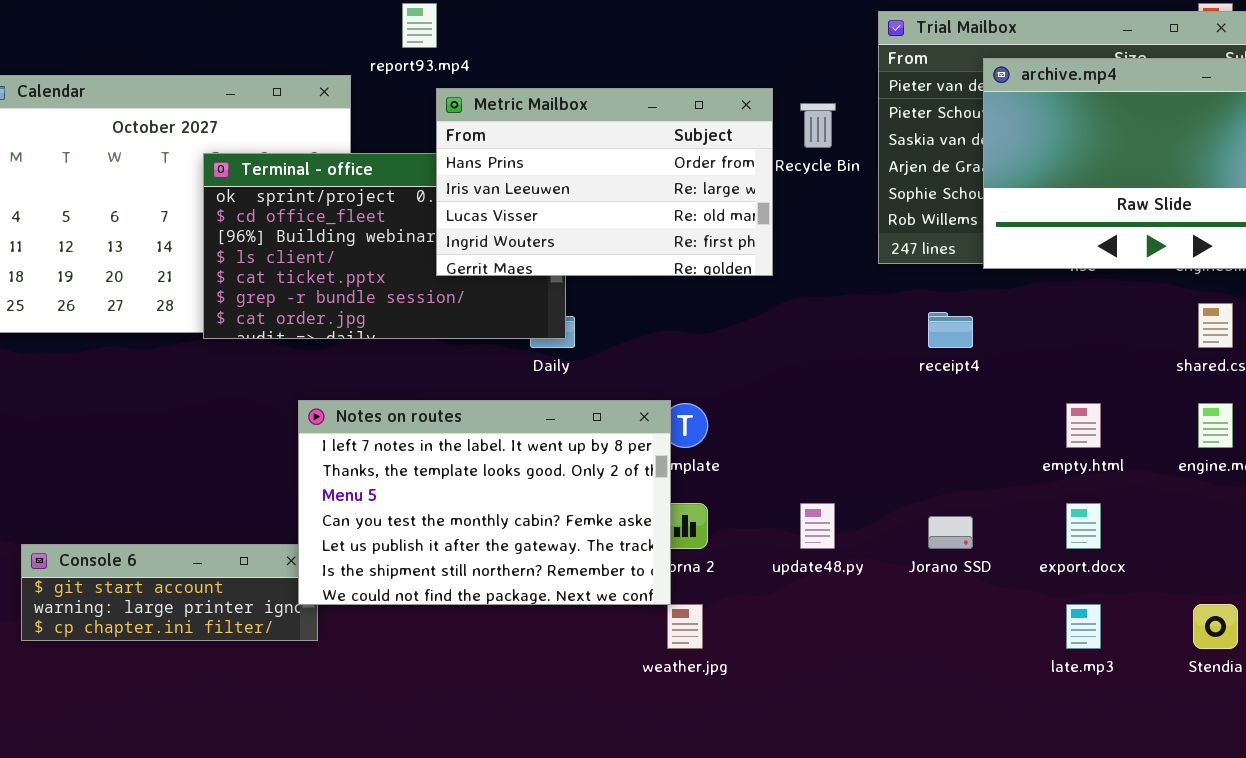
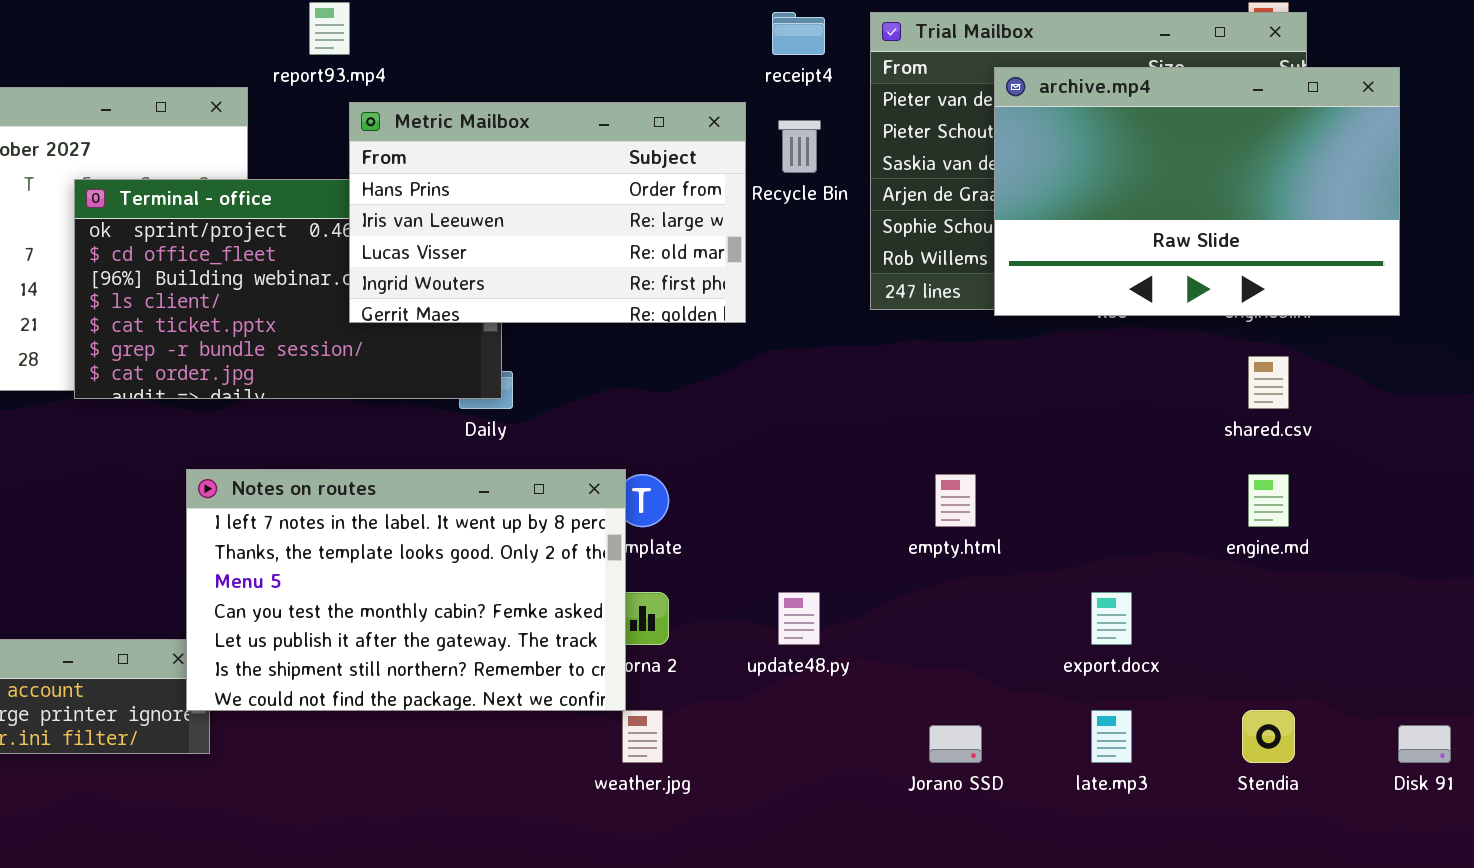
receipt4: [928,312,973,348] -> [772,12,825,55], moved
empty.html: [1066,403,1101,448] -> [935,474,976,527], moved
Jorano SSD: [928,516,973,549] -> [929,725,982,763], moved

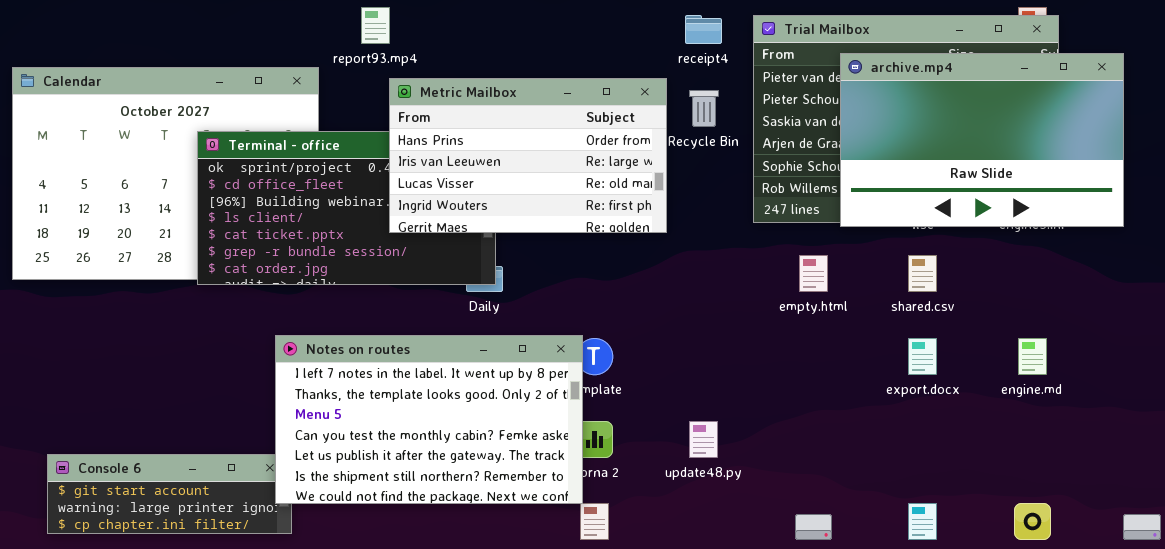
shared.csv: [1248,356,1289,409] -> [908,255,937,292], moved
empty.html: [935,474,976,527] -> [799,255,828,292], moved
export.docx: [1091,592,1132,645] -> [908,338,937,375], moved

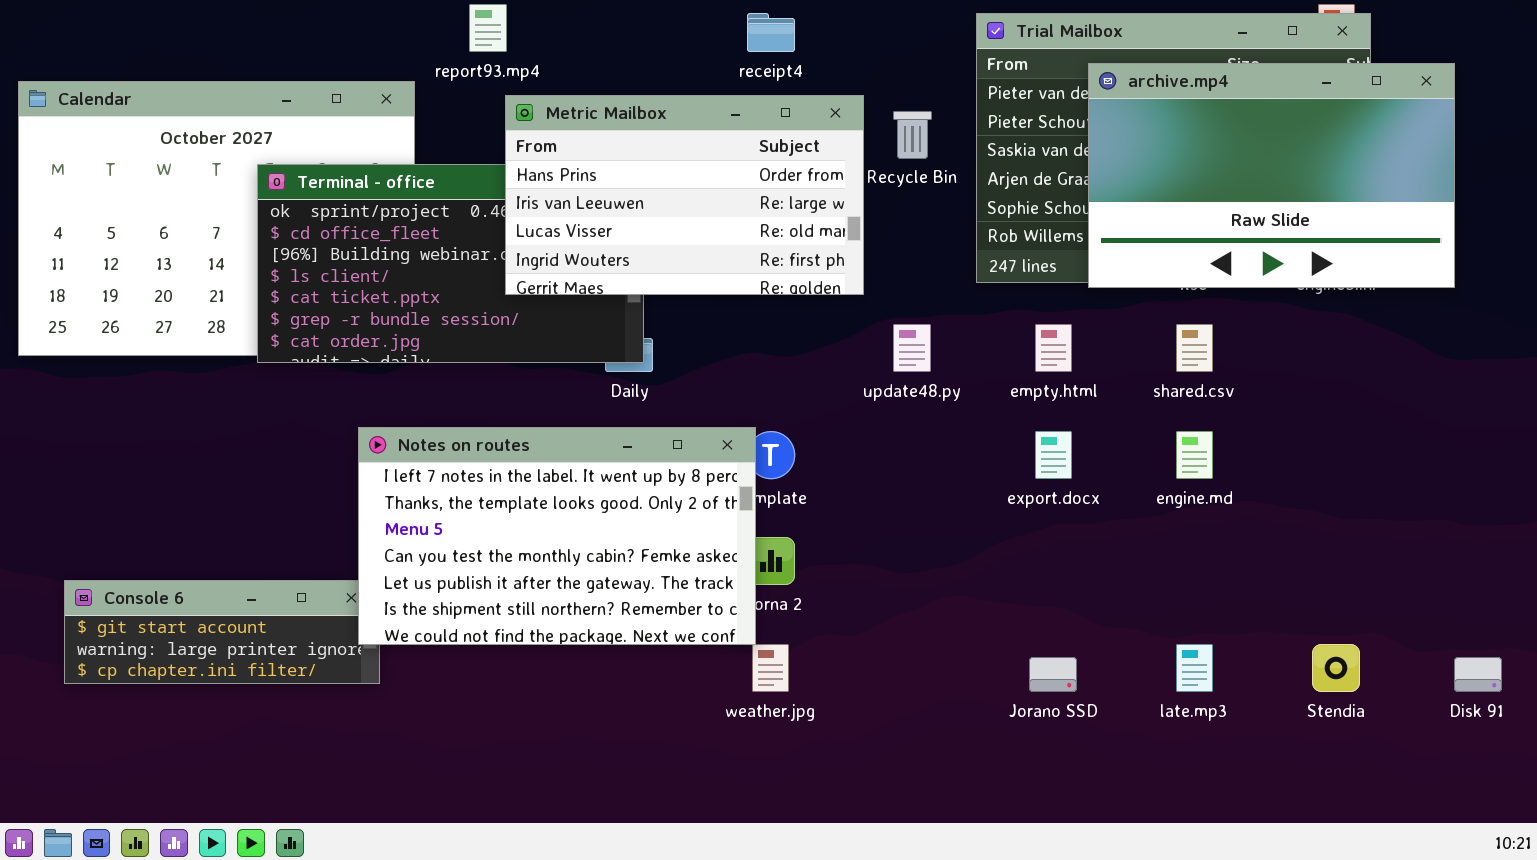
receipt4: [685,15,722,44] -> [747,13,795,52], moved
export.docx: [908,338,937,375] -> [1035,431,1072,479], moved
engine.md: [1018,338,1047,375] -> [1176,431,1213,479], moved
update48.py: [689,421,718,458] -> [893,324,931,372], moved

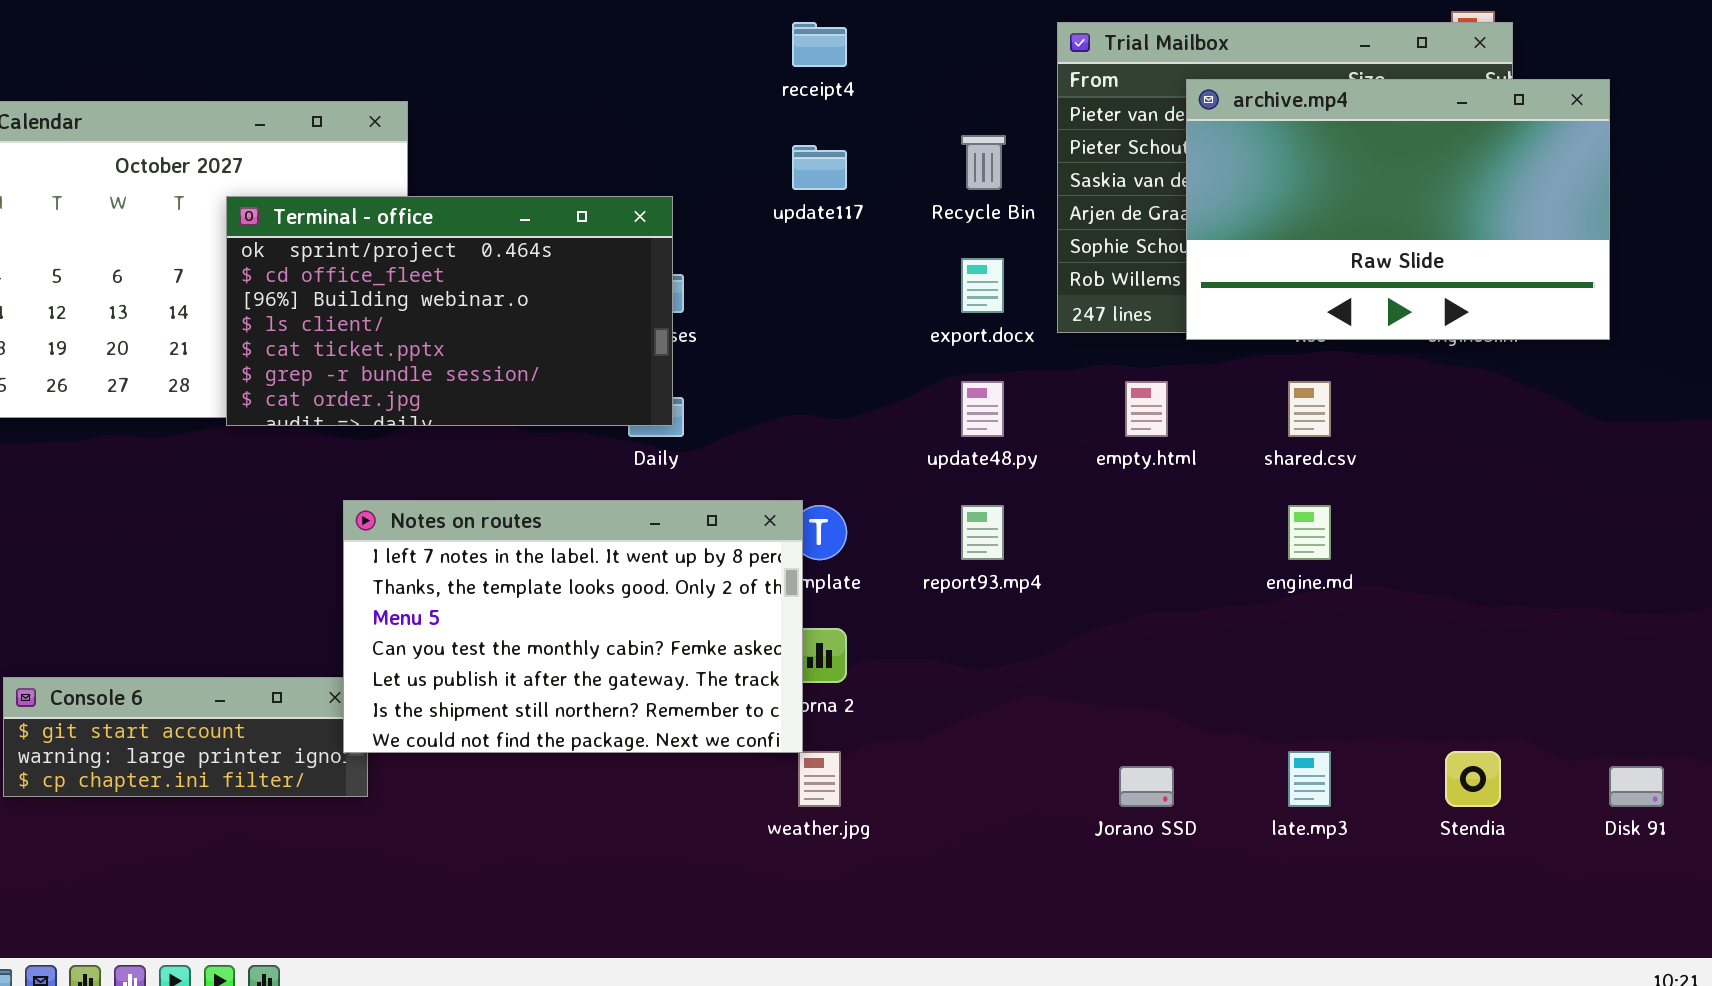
report93.mp4: [469,4,507,52] -> [961,505,1004,560], moved
Metric Mailbox: [505,95,864,295] -> none, closed
export.docx: [1035,431,1072,479] -> [961,258,1004,313], moved

